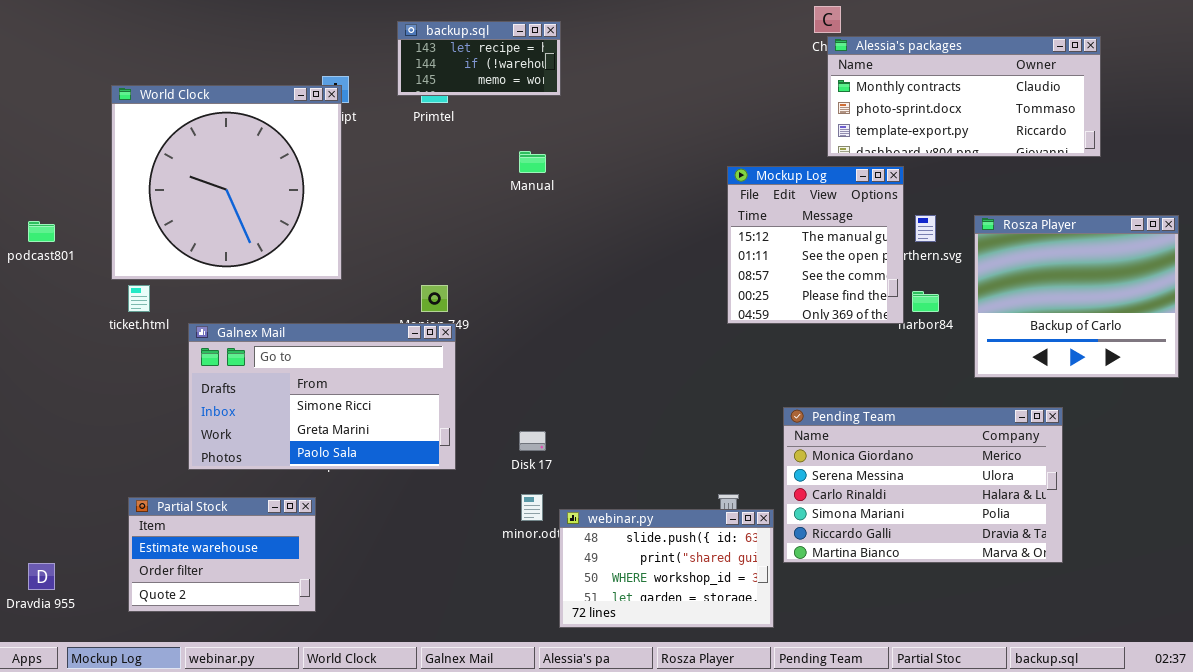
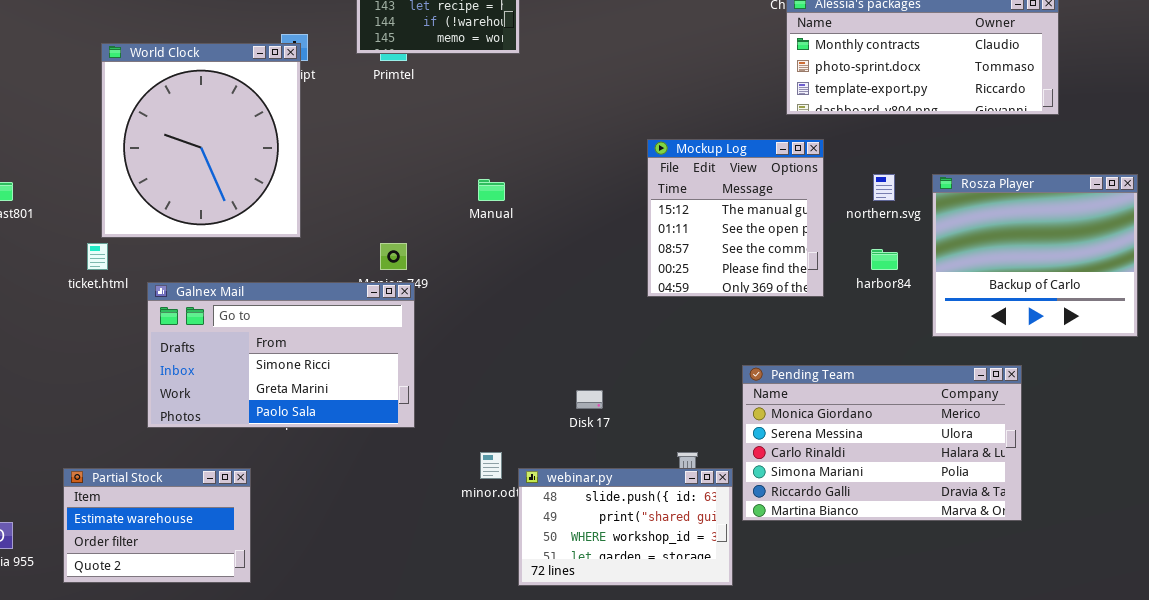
World Clock: [111,85,342,280] -> [101,43,301,238], resized
Manual: [519,151,546,173] -> [478,179,505,201], moved
Mockup Log: [727,166,904,324] -> [647,139,824,297], moved
Disk 17: [519,431,546,451] -> [576,390,603,409], moved
Partial Stock: [128,497,316,612] -> [63,468,251,583], moved

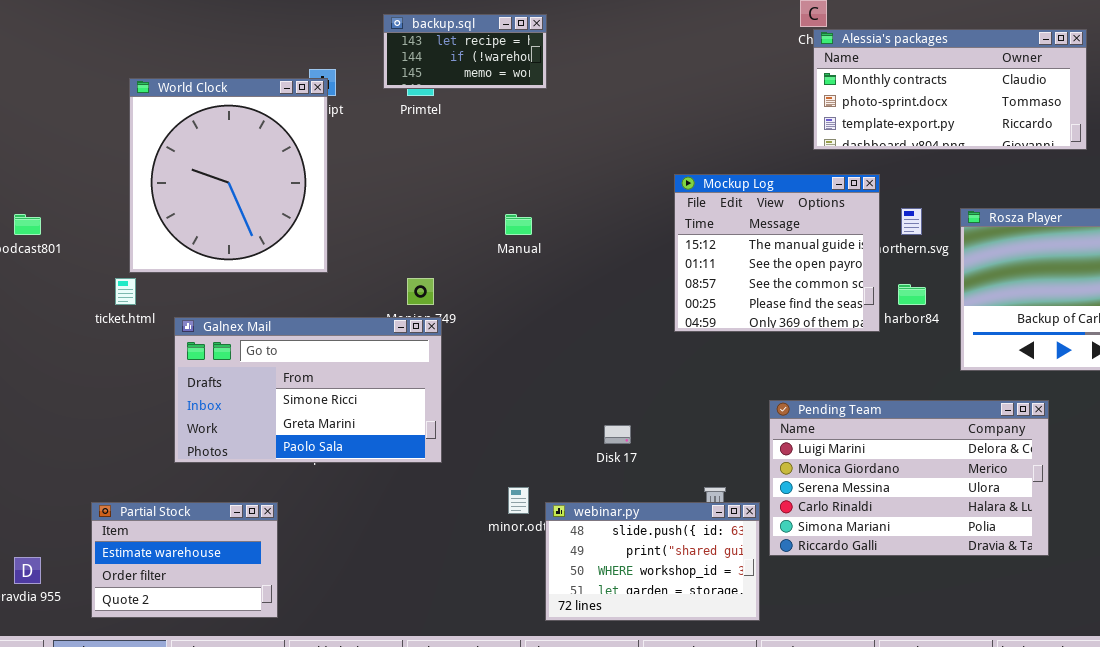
Mockup Log: [647,139,824,297] -> [674,174,880,332], resized
Pending Team: [742,365,1022,521] -> [769,400,1049,556], scrolled up 1 row

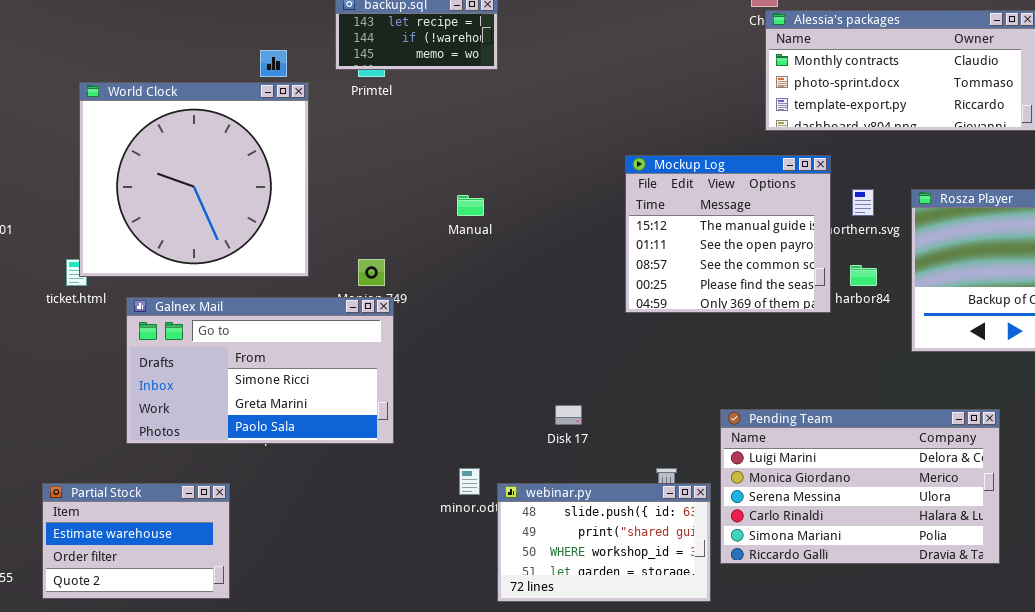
World Clock: [129,78,328,273] -> [79,82,309,277], moved, resized
Pending Team: [769,400,1049,556] -> [720,409,1000,564], moved

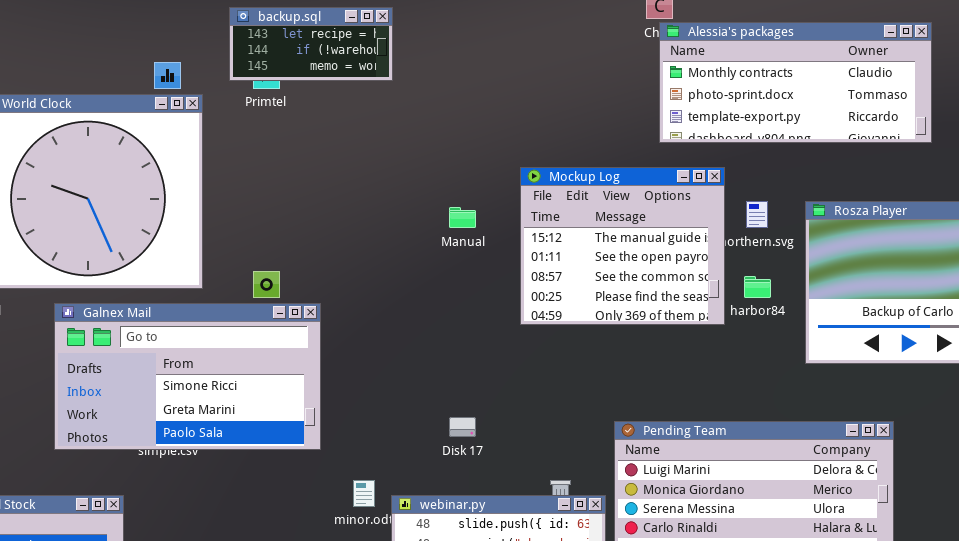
Manual: [457,195,484,216] -> [449,207,476,228], moved
Galnex Mail: [126,297,394,444] -> [54,303,321,450], moved

